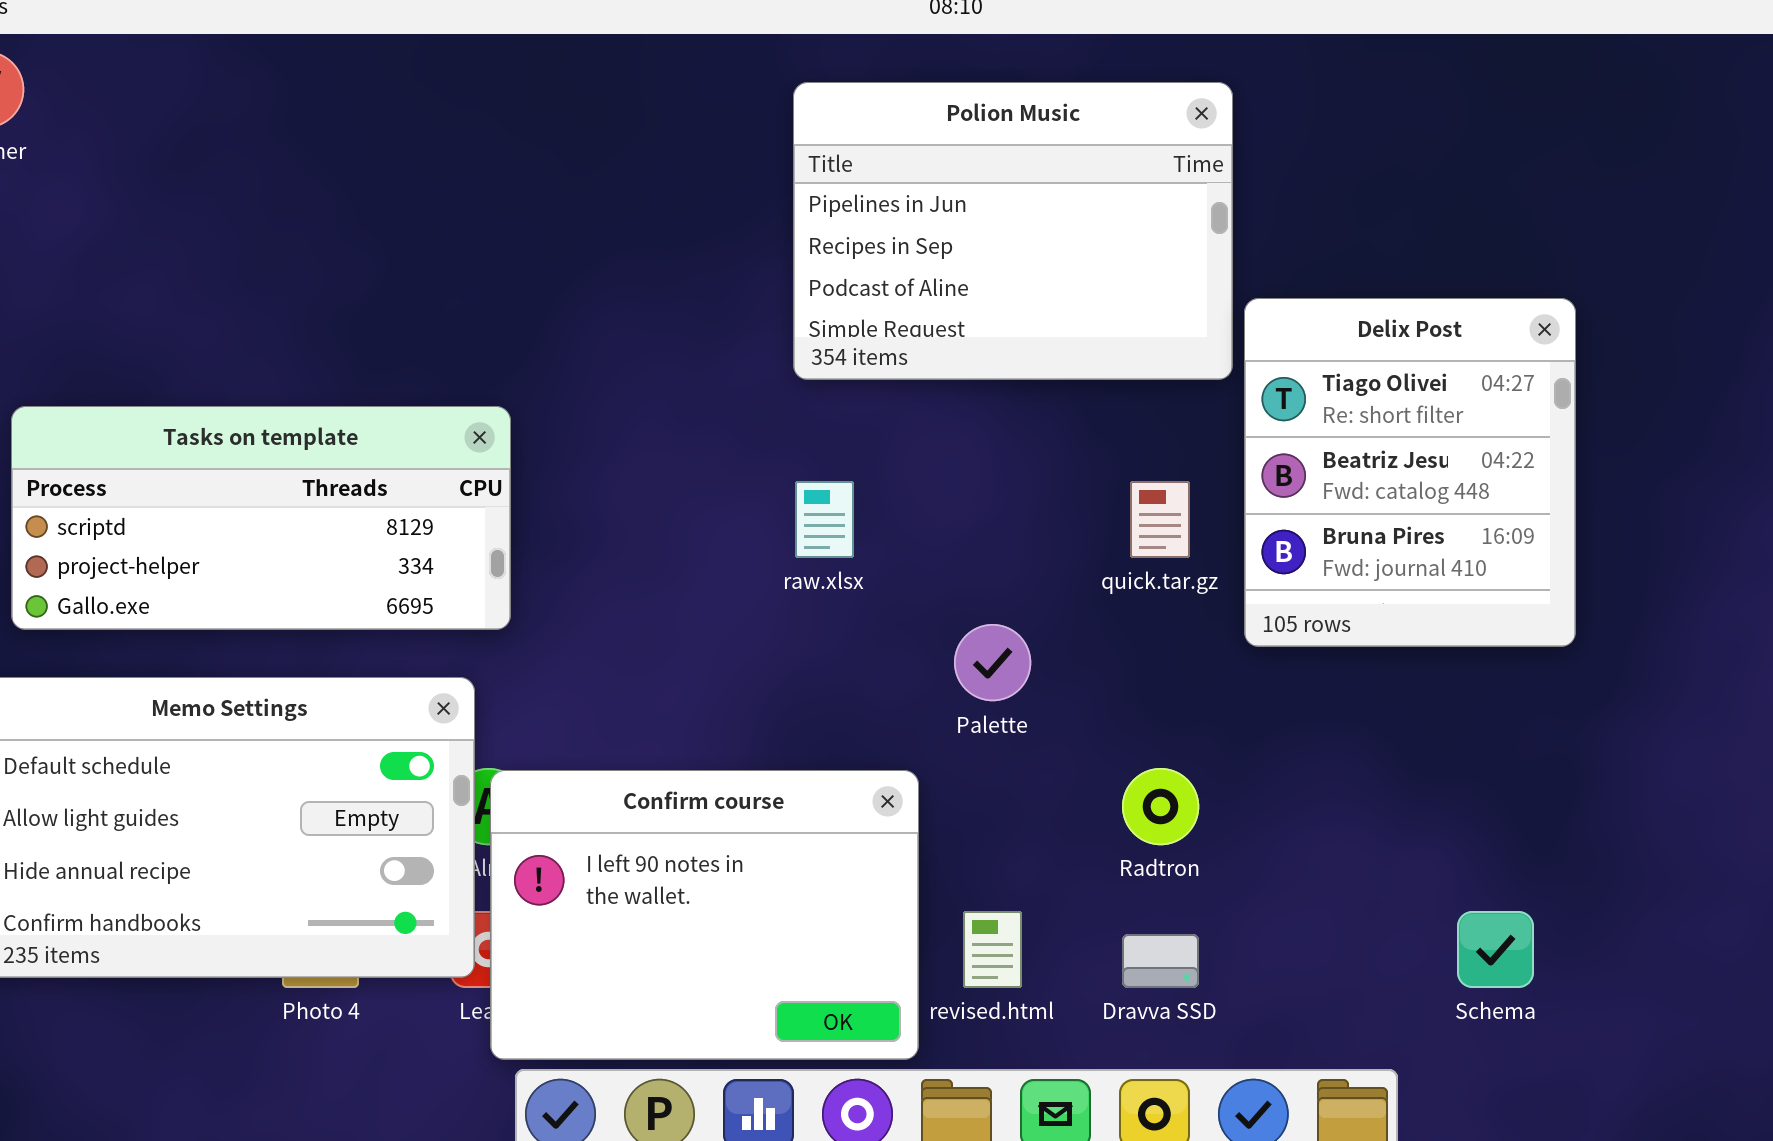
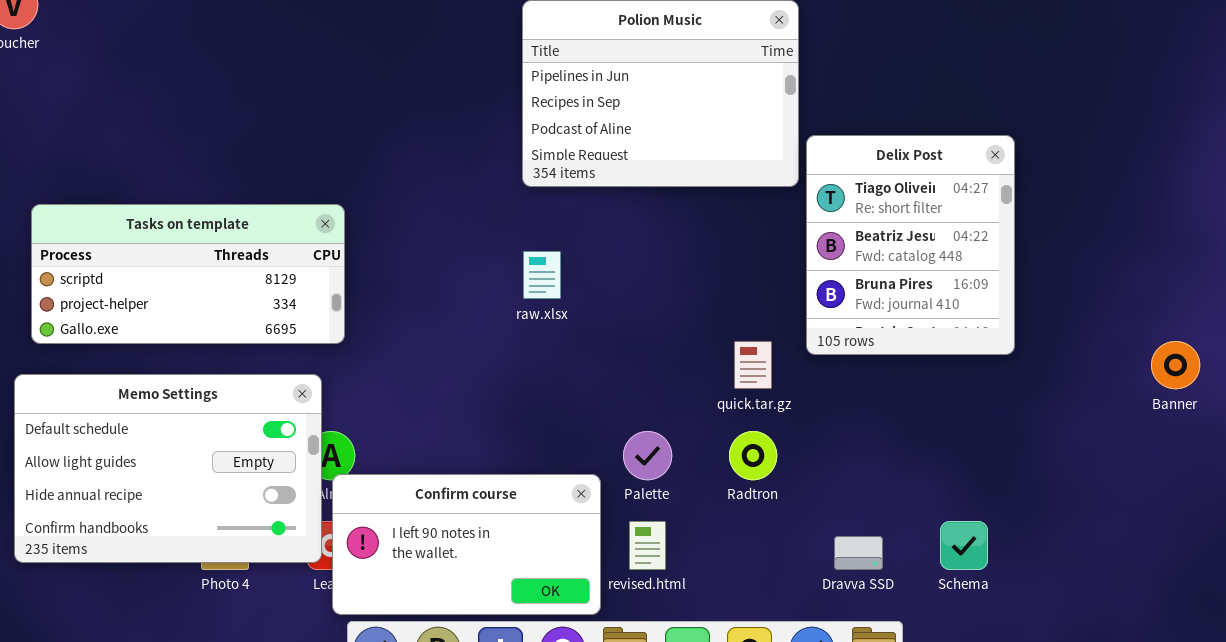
quick.tar.gz: [1130,481,1190,558] -> [734,341,772,389], moved
Palette: [954,624,1031,701] -> [623,431,672,480], moved
Confirm course: [490,770,919,1060] -> [332,474,601,615], resized
Dravva SSD: [1122,934,1199,988] -> [834,536,883,570], moved

